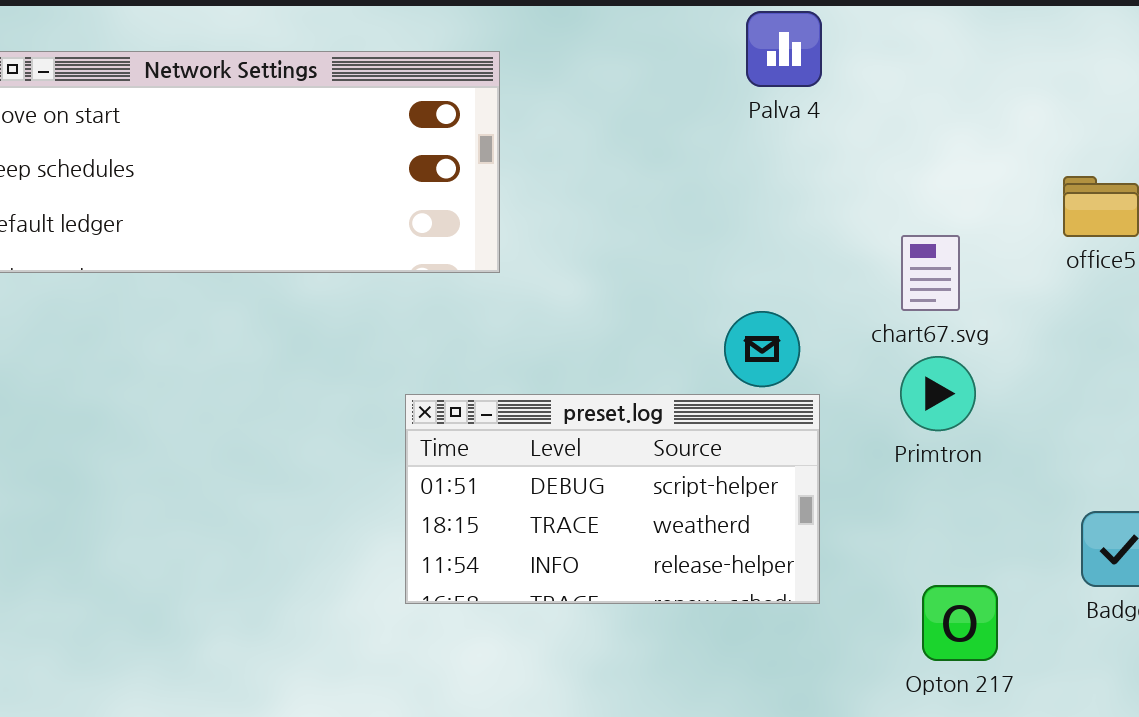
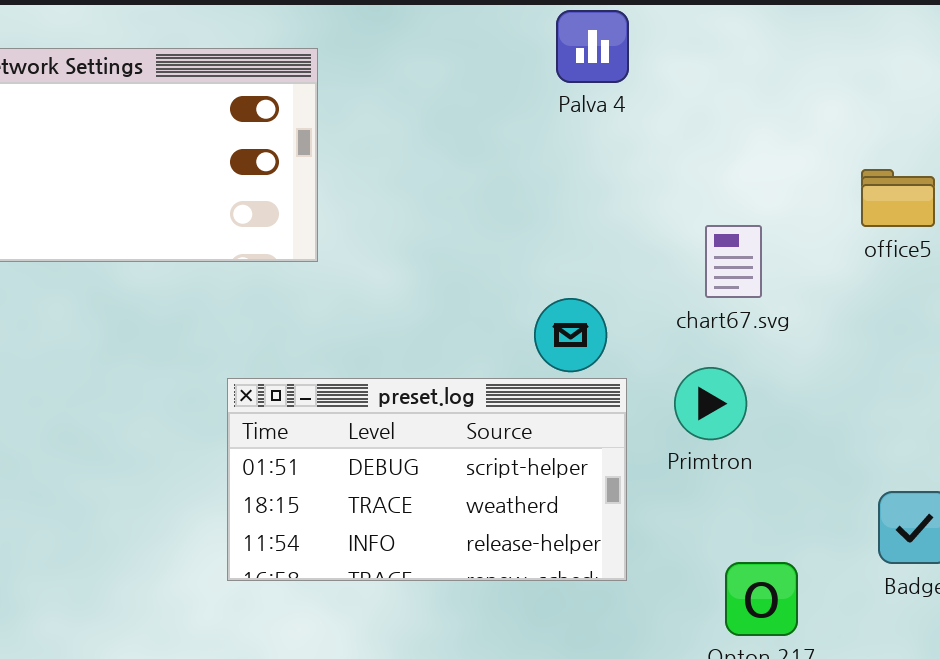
Primtron: [900,356,976,431] -> [674,367,747,440], moved

